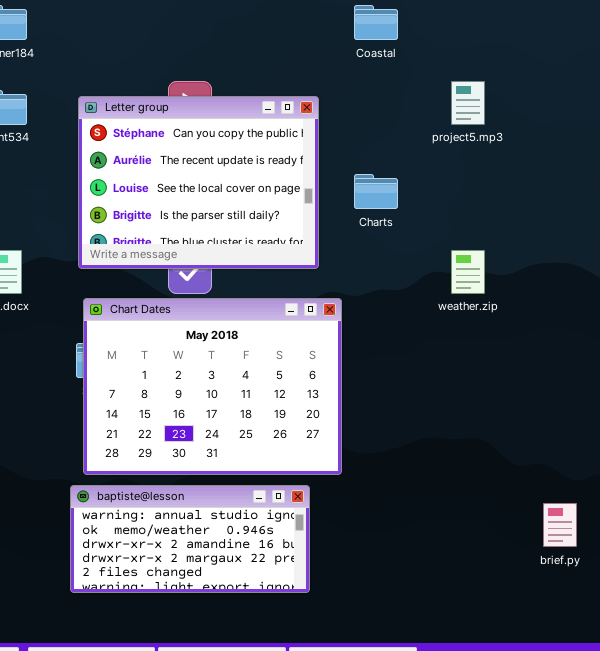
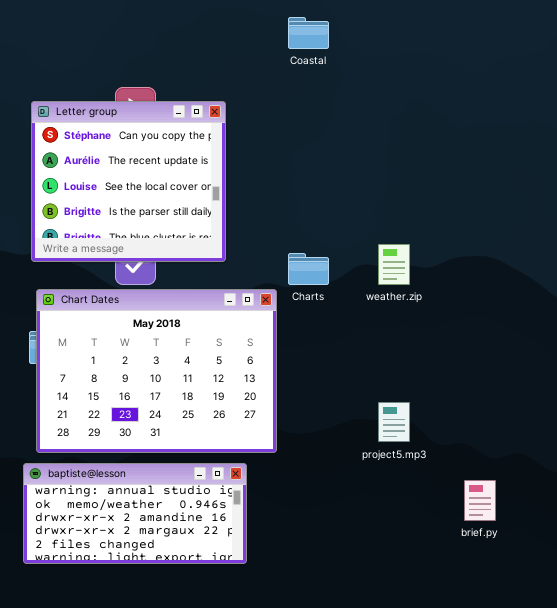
project5.mp3: [451,81,485,125] -> [378,402,410,442], moved
Letter group: [78,96,319,269] -> [31,101,226,262], resized
Charts: [354,174,398,209] -> [288,253,329,285], moved

